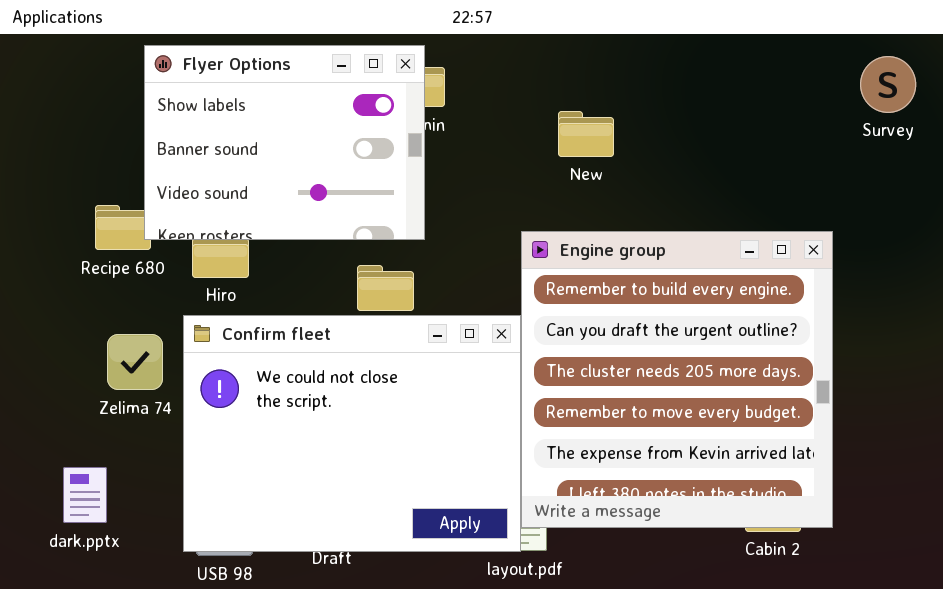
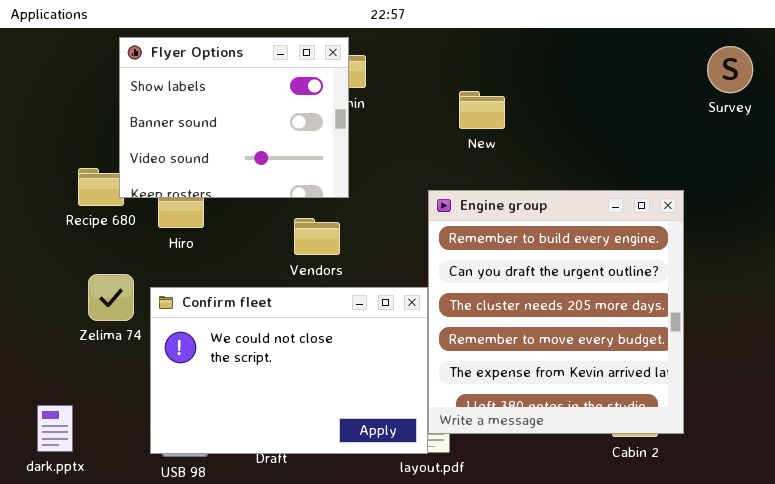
Confirm fleet: [183,315,521,552] -> [150,287,428,454], resized
dark.pptx: [63,467,107,523] -> [37,405,73,452], moved

